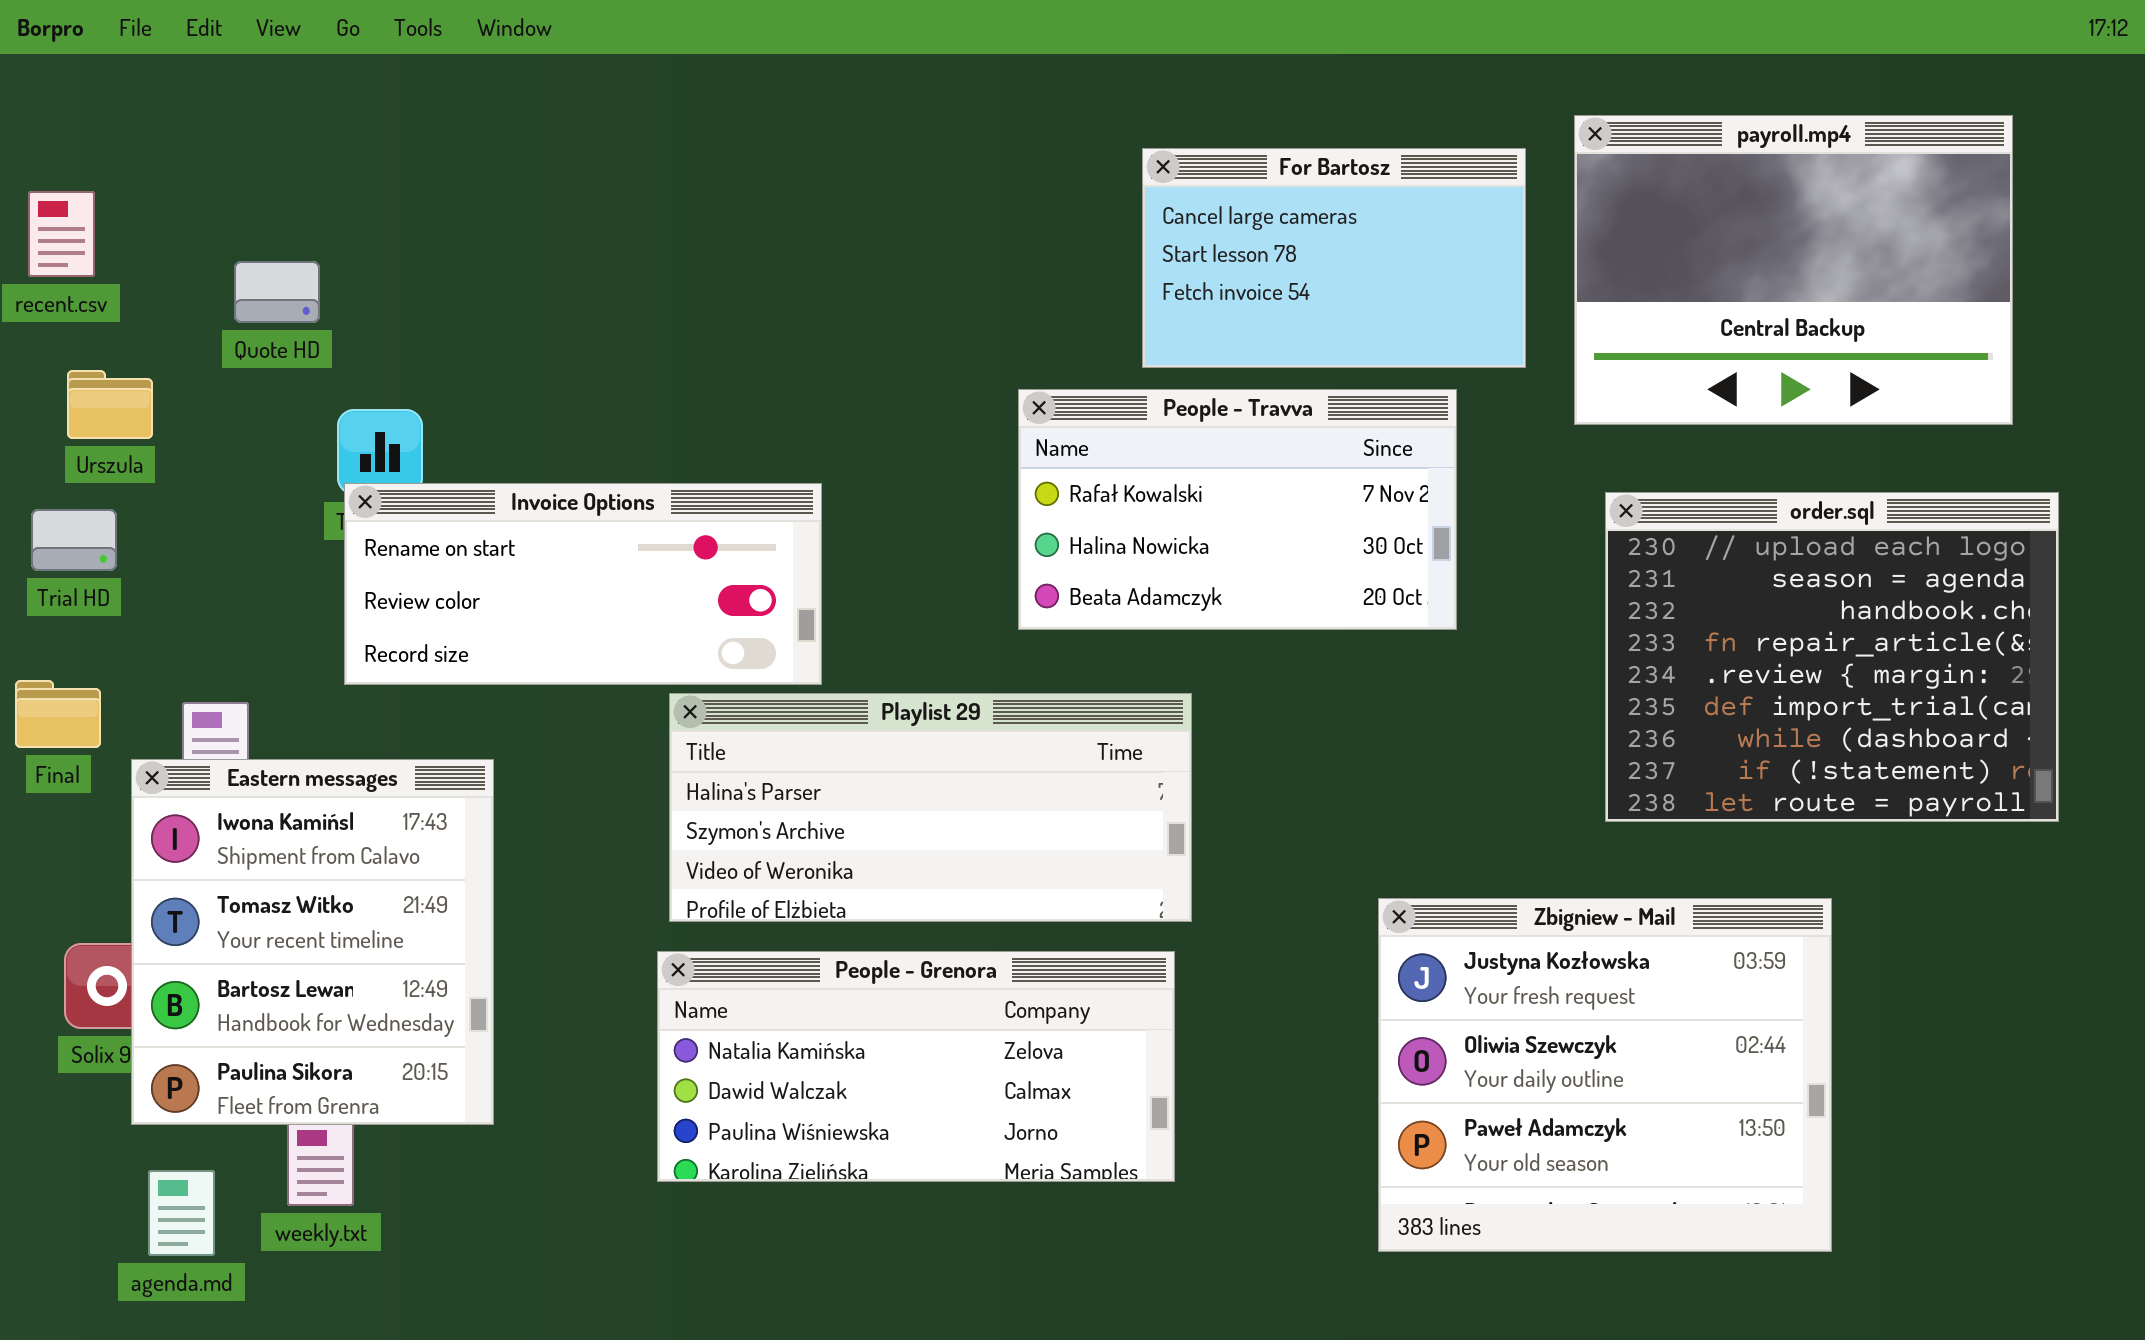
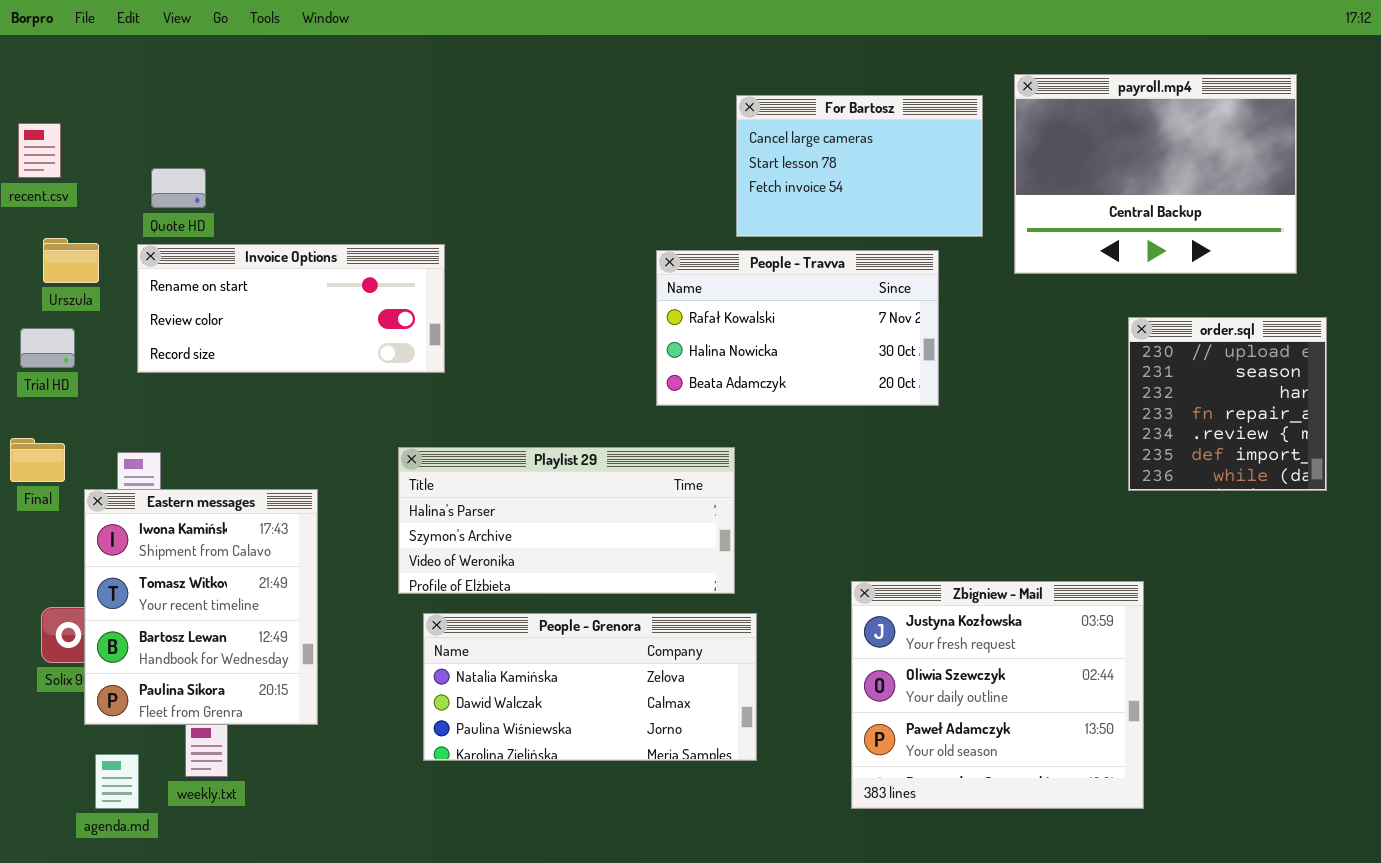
Invoice Options: [344,483,822,685] -> [137,244,445,373], moved
order.sql: [1605,492,2059,822] -> [1128,317,1327,491], resized
Playlist 29: [669,693,1192,922] -> [398,447,735,594], moved
Zbigniew - Mail: [1378,898,1832,1252] -> [851,581,1144,809], moved

